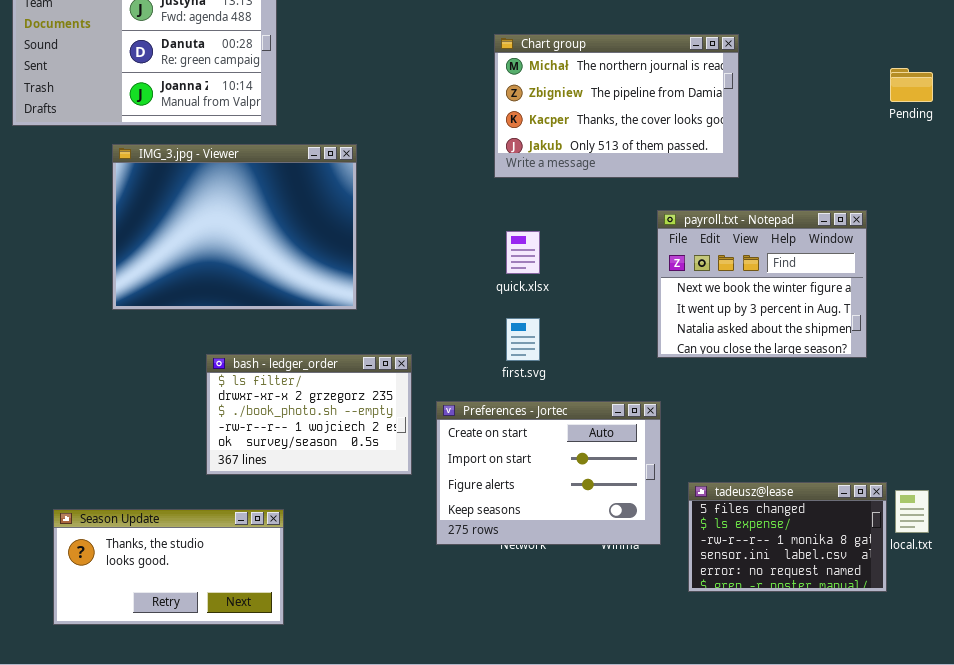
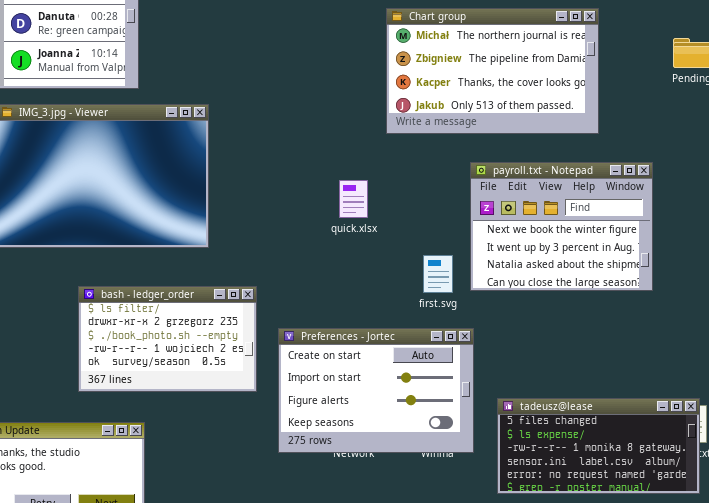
Chart group: [494,34,739,178] -> [386,8,599,134], moved
first.svg: [506,318,540,361] -> [423,255,453,293], moved
tadeusz@lease: [688,482,887,592] -> [497,398,700,494], resized

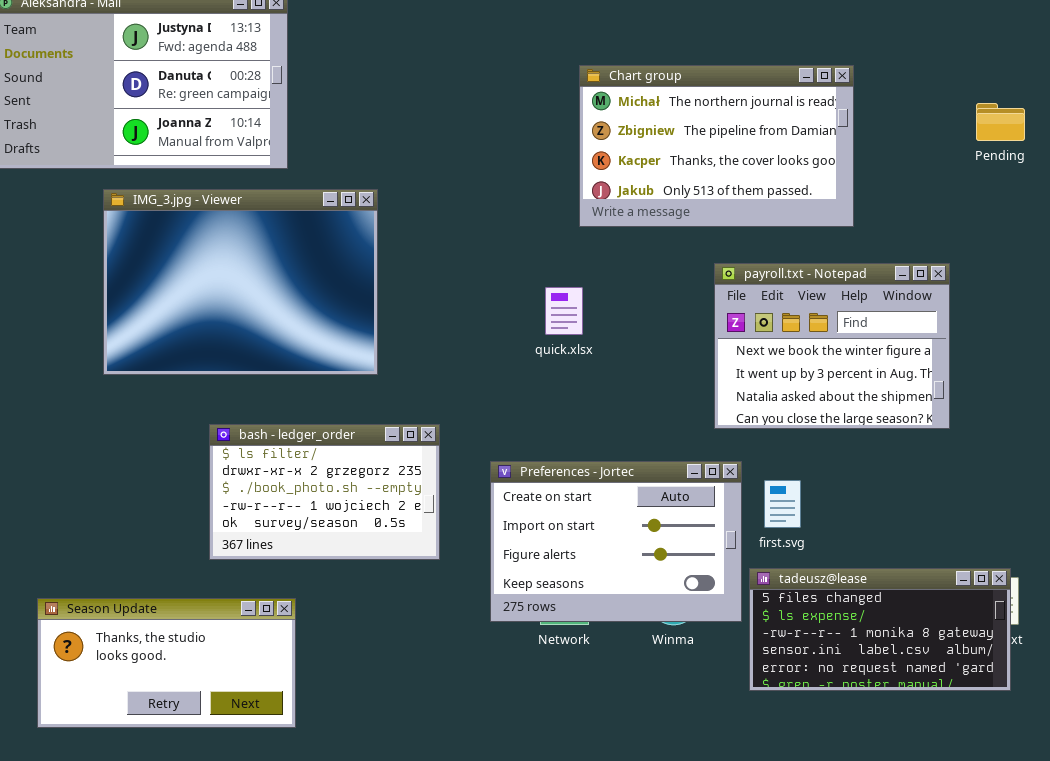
Chart group: [386,8,599,134] -> [579,65,854,227], moved
first.svg: [423,255,453,293] -> [764,480,801,528], moved
Preferences - Jortec: [278,328,474,453] -> [490,461,742,622], moved

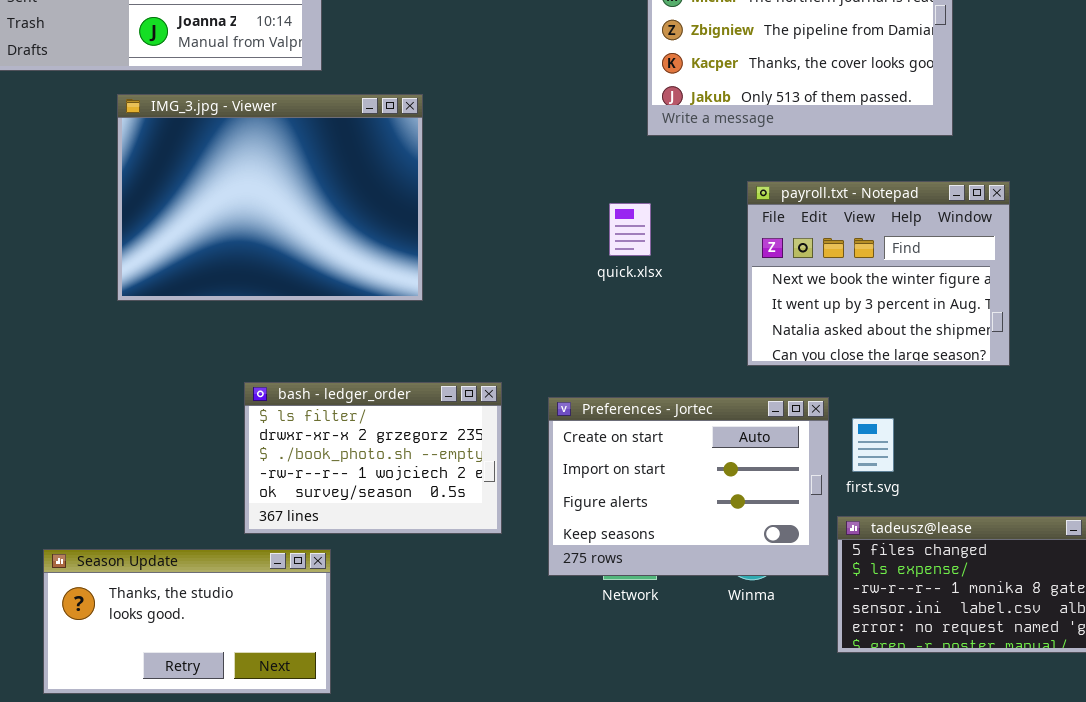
payroll.txt - Notepad: [714,263,950,429] -> [747,181,1010,366], moved
bash - ledger_order: [209,424,440,560] -> [244,382,502,534], moved

